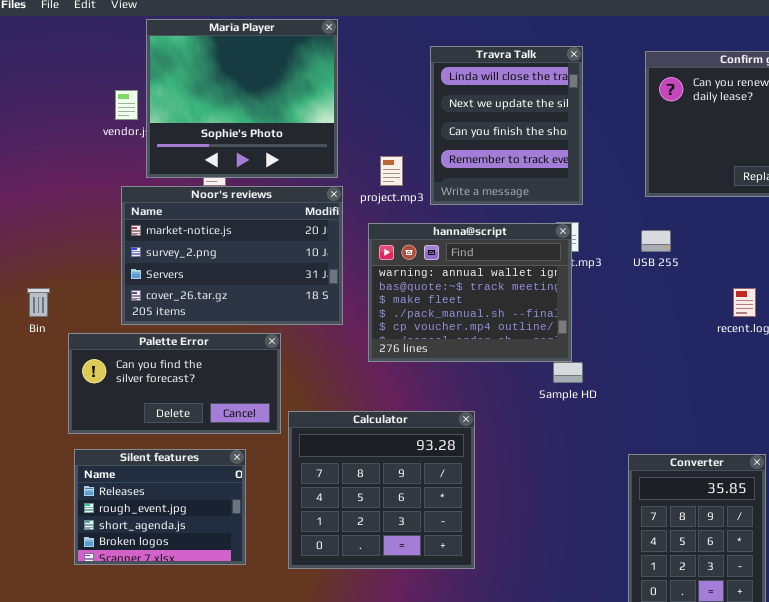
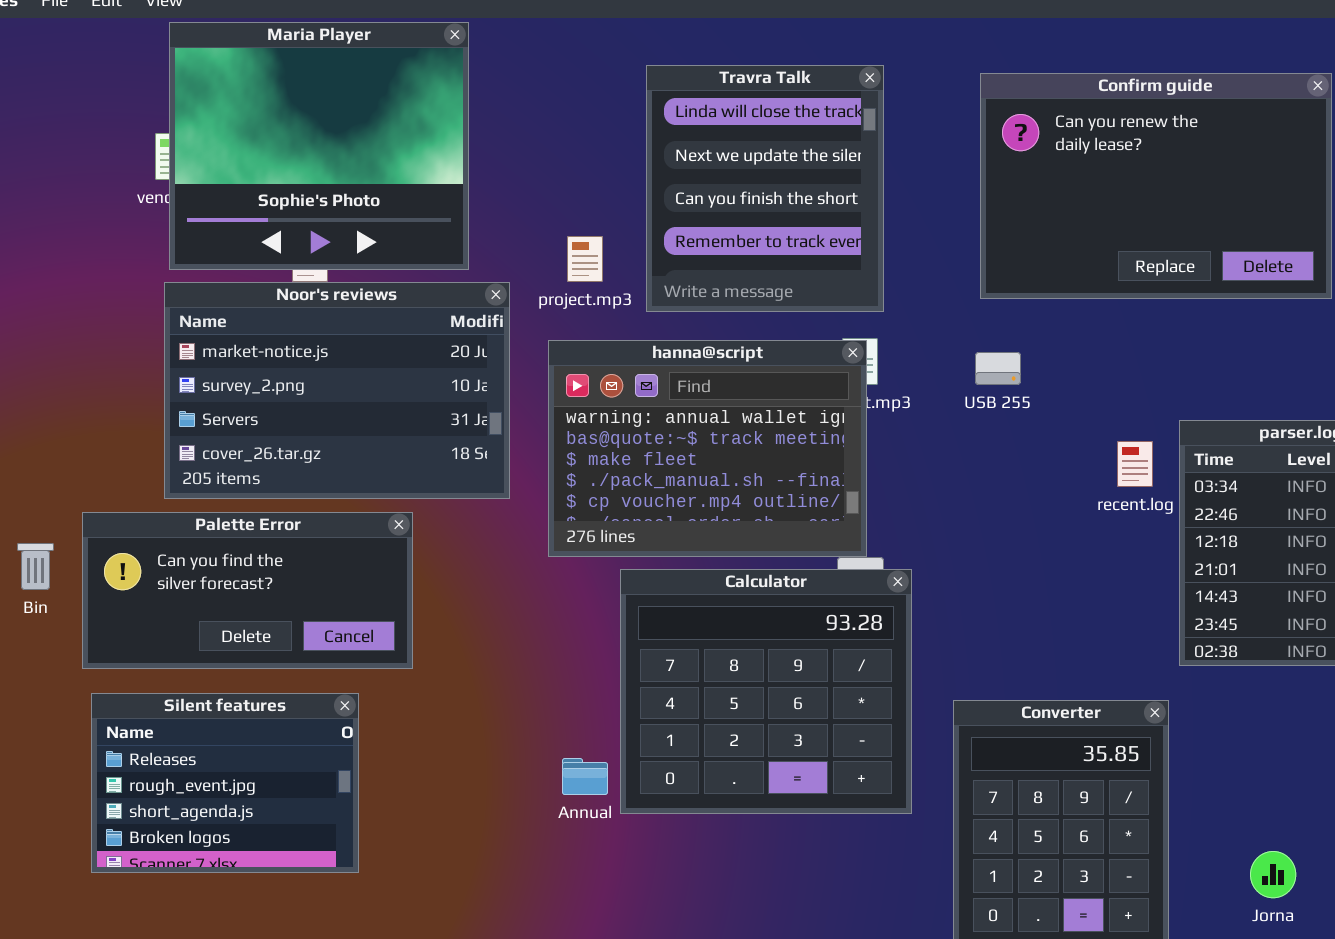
Maria Player: [146,19,338,178] -> [169,22,469,270], moved
Bin: [27,288,50,317] -> [17,543,54,590], moved
Calculator: [288,411,475,569] -> [620,569,912,814], moved

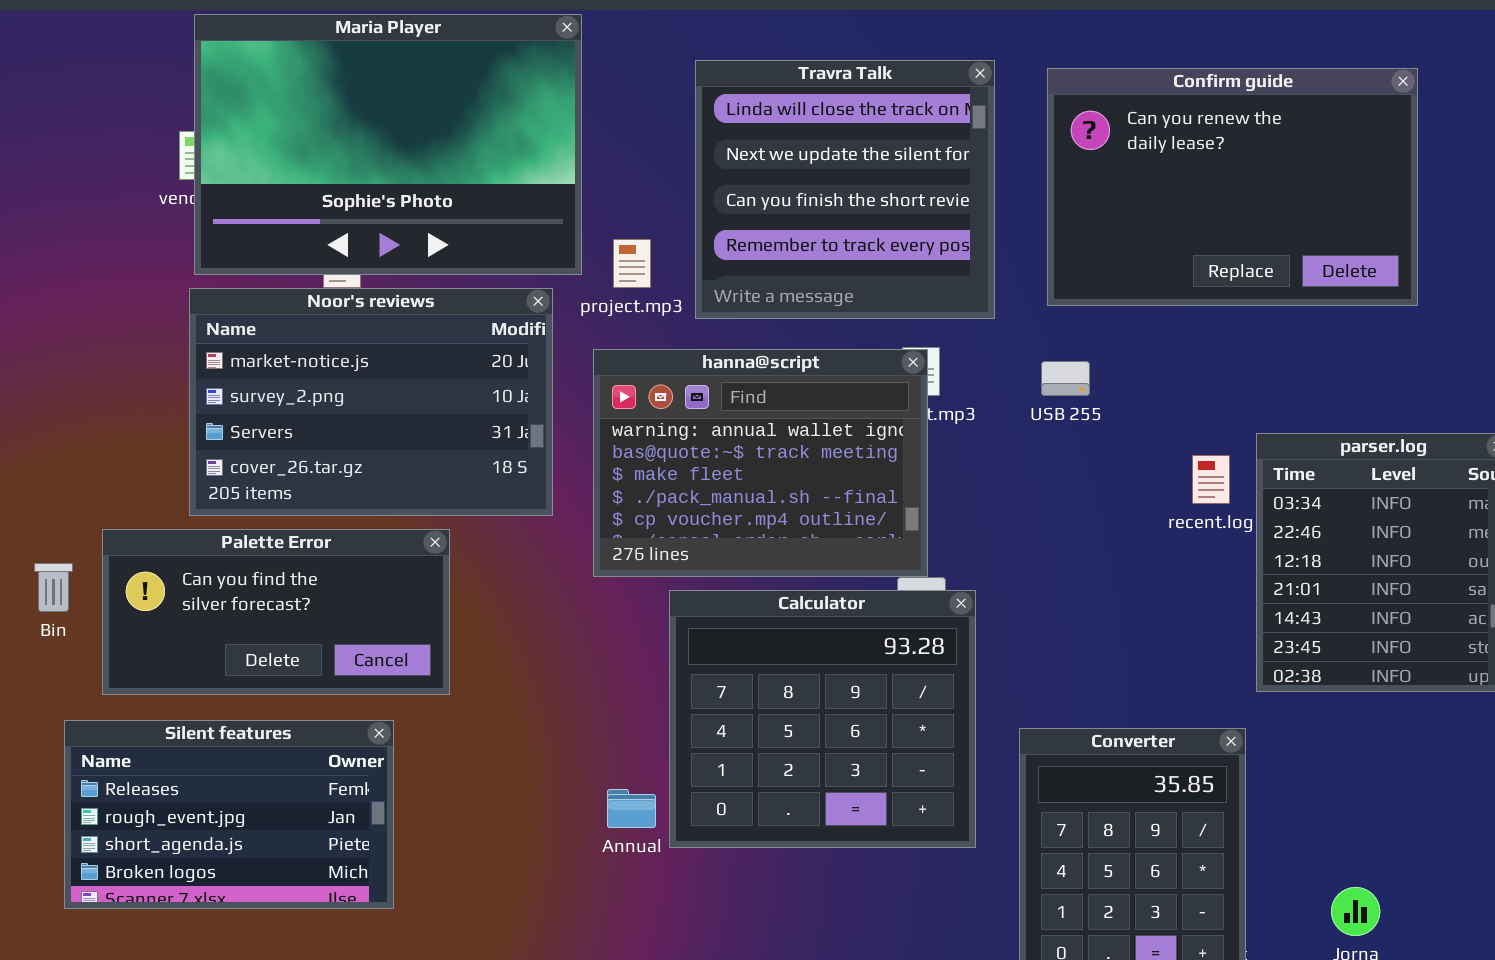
Maria Player: [169,22,469,270] -> [194,14,582,275], resized
Travra Talk: [646,65,884,312] -> [695,60,995,319], resized
Silent features: [91,693,359,873] -> [64,720,394,909], resized

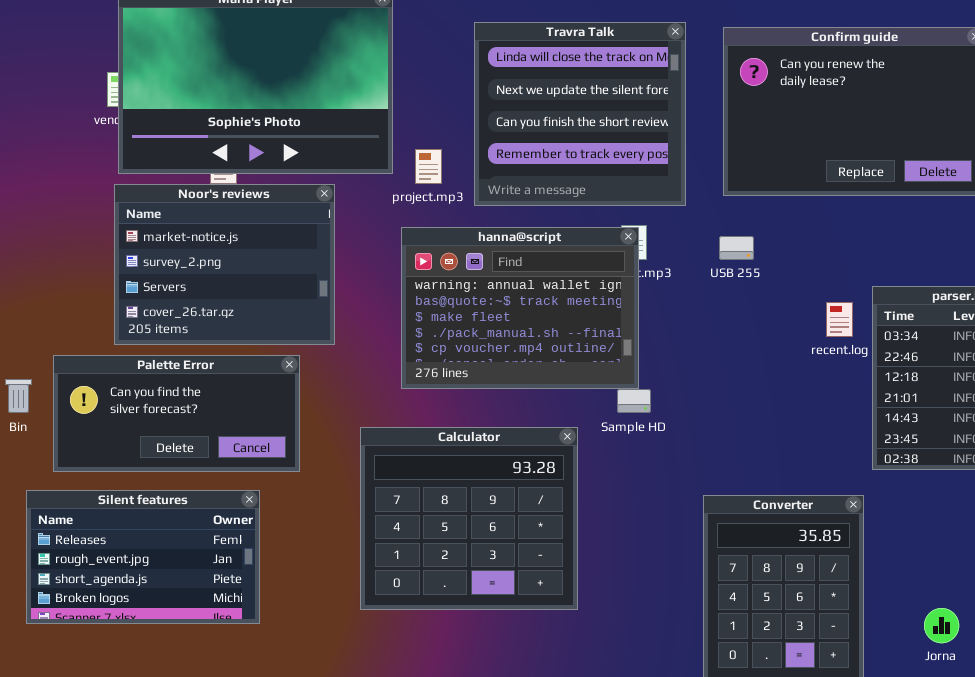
Noor's reviews: [189,288,553,516] -> [114,184,335,345], resized
Calculator: [669,590,976,848] -> [360,427,578,610], moved

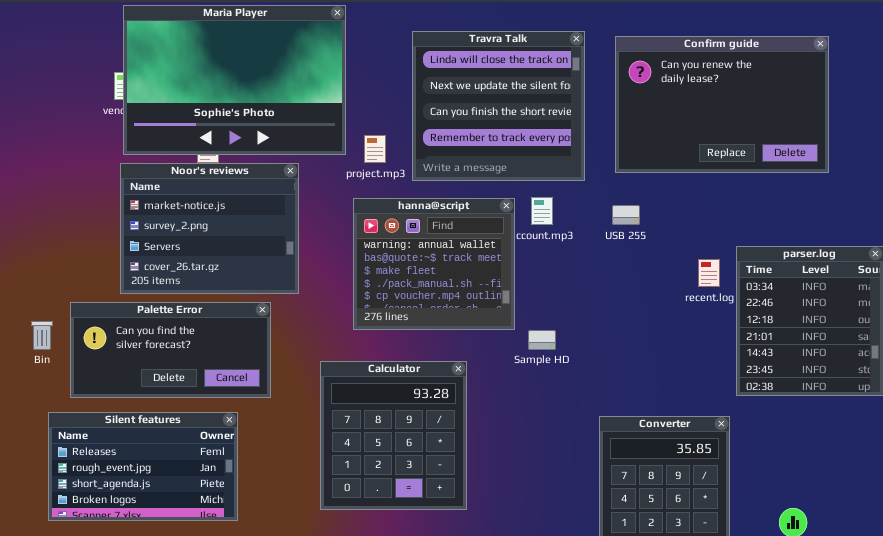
hanna@script: [401,227,639,389] -> [353,198,515,330], resized
Calculator: [360,427,578,610] -> [320,361,467,510], resized

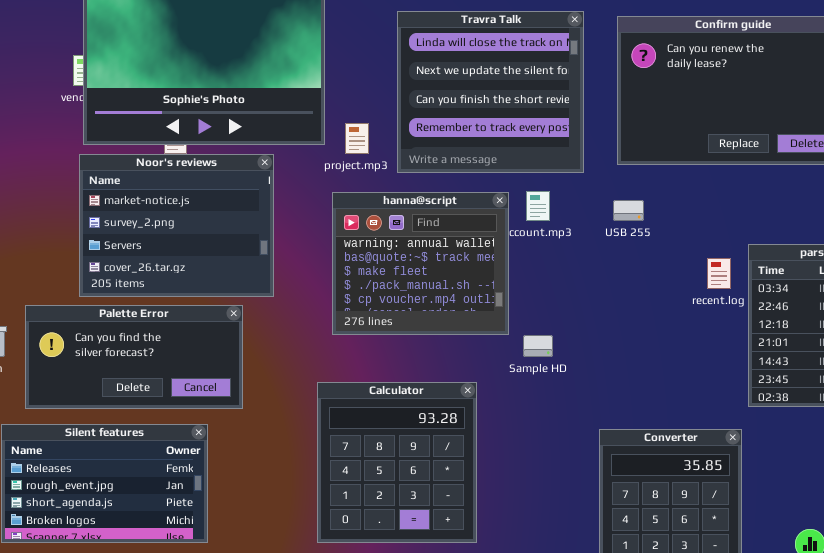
Calculator: [320,361,467,510] -> [317,382,477,543], moved

